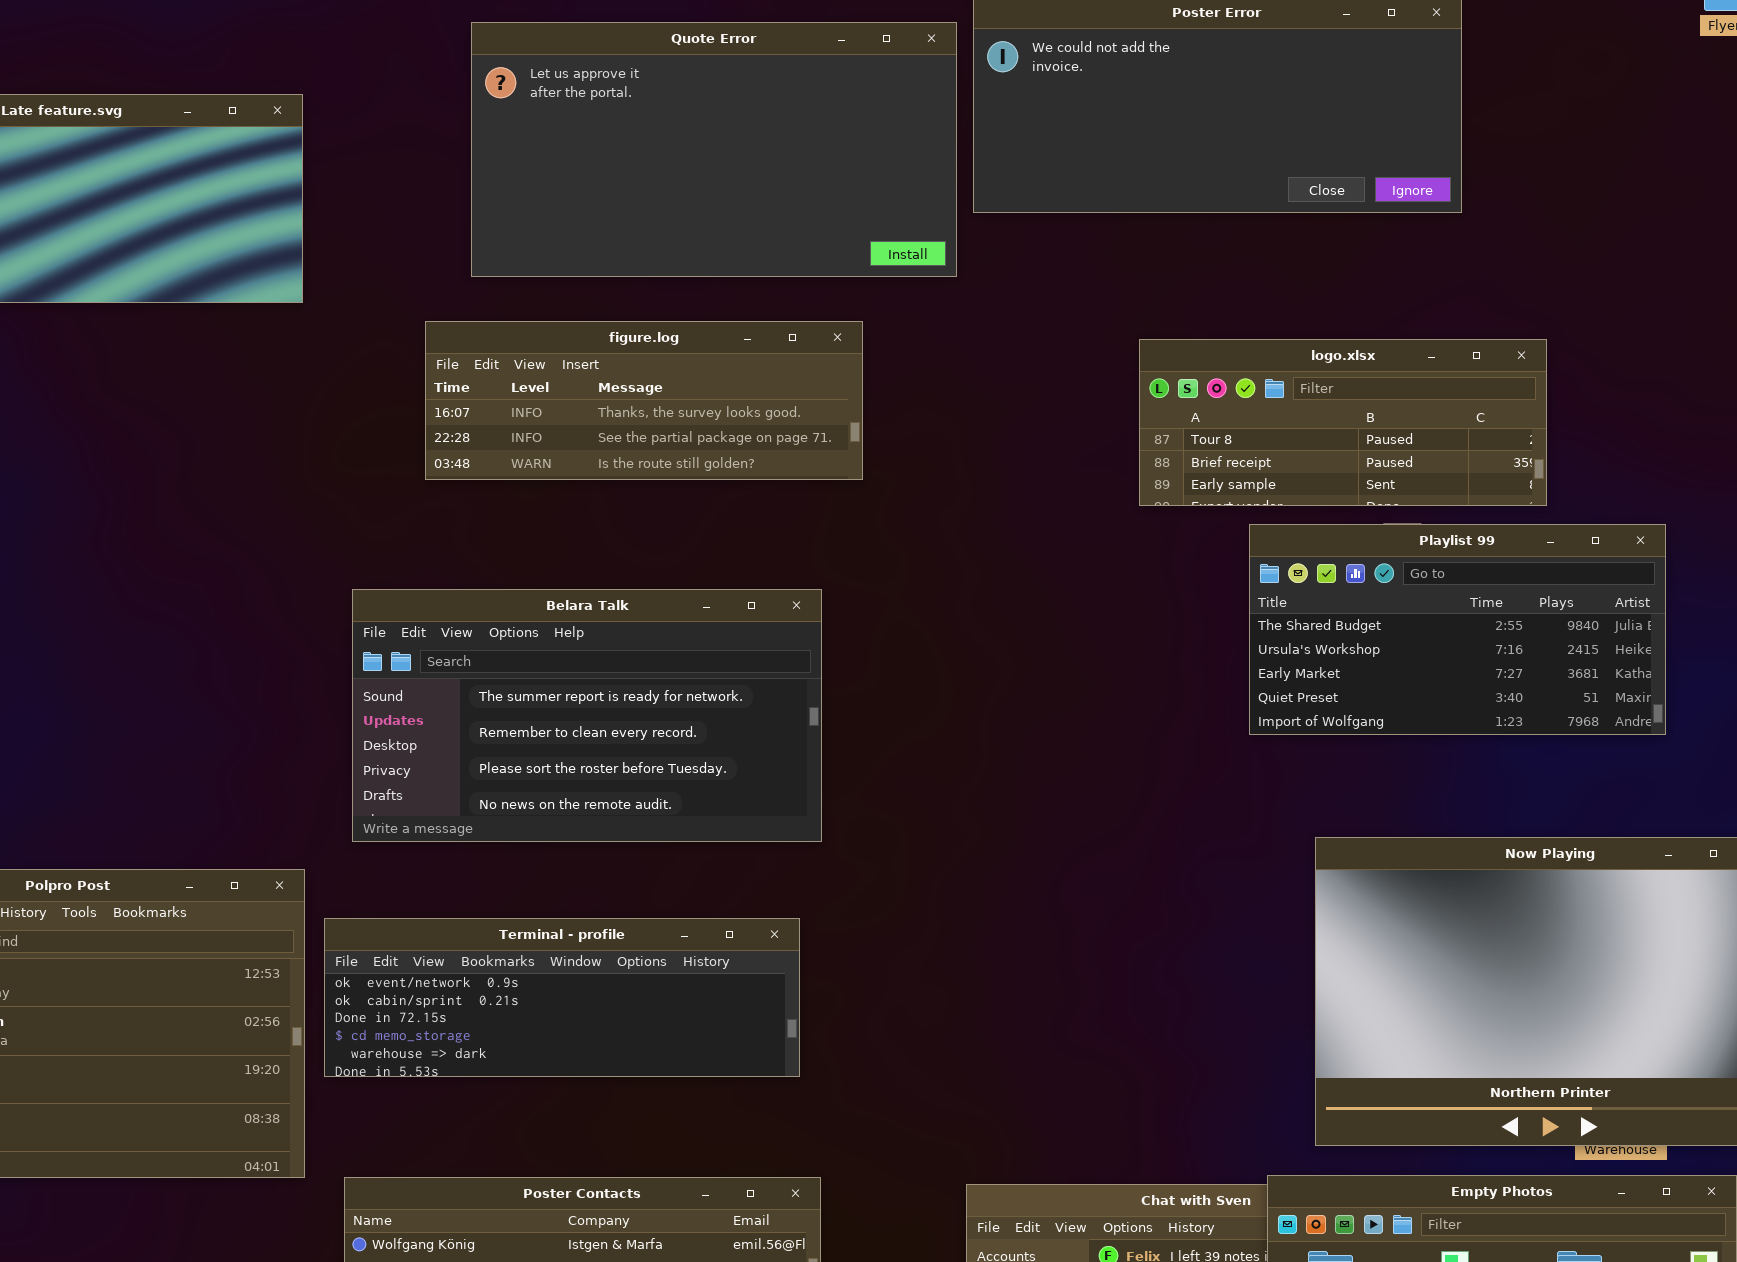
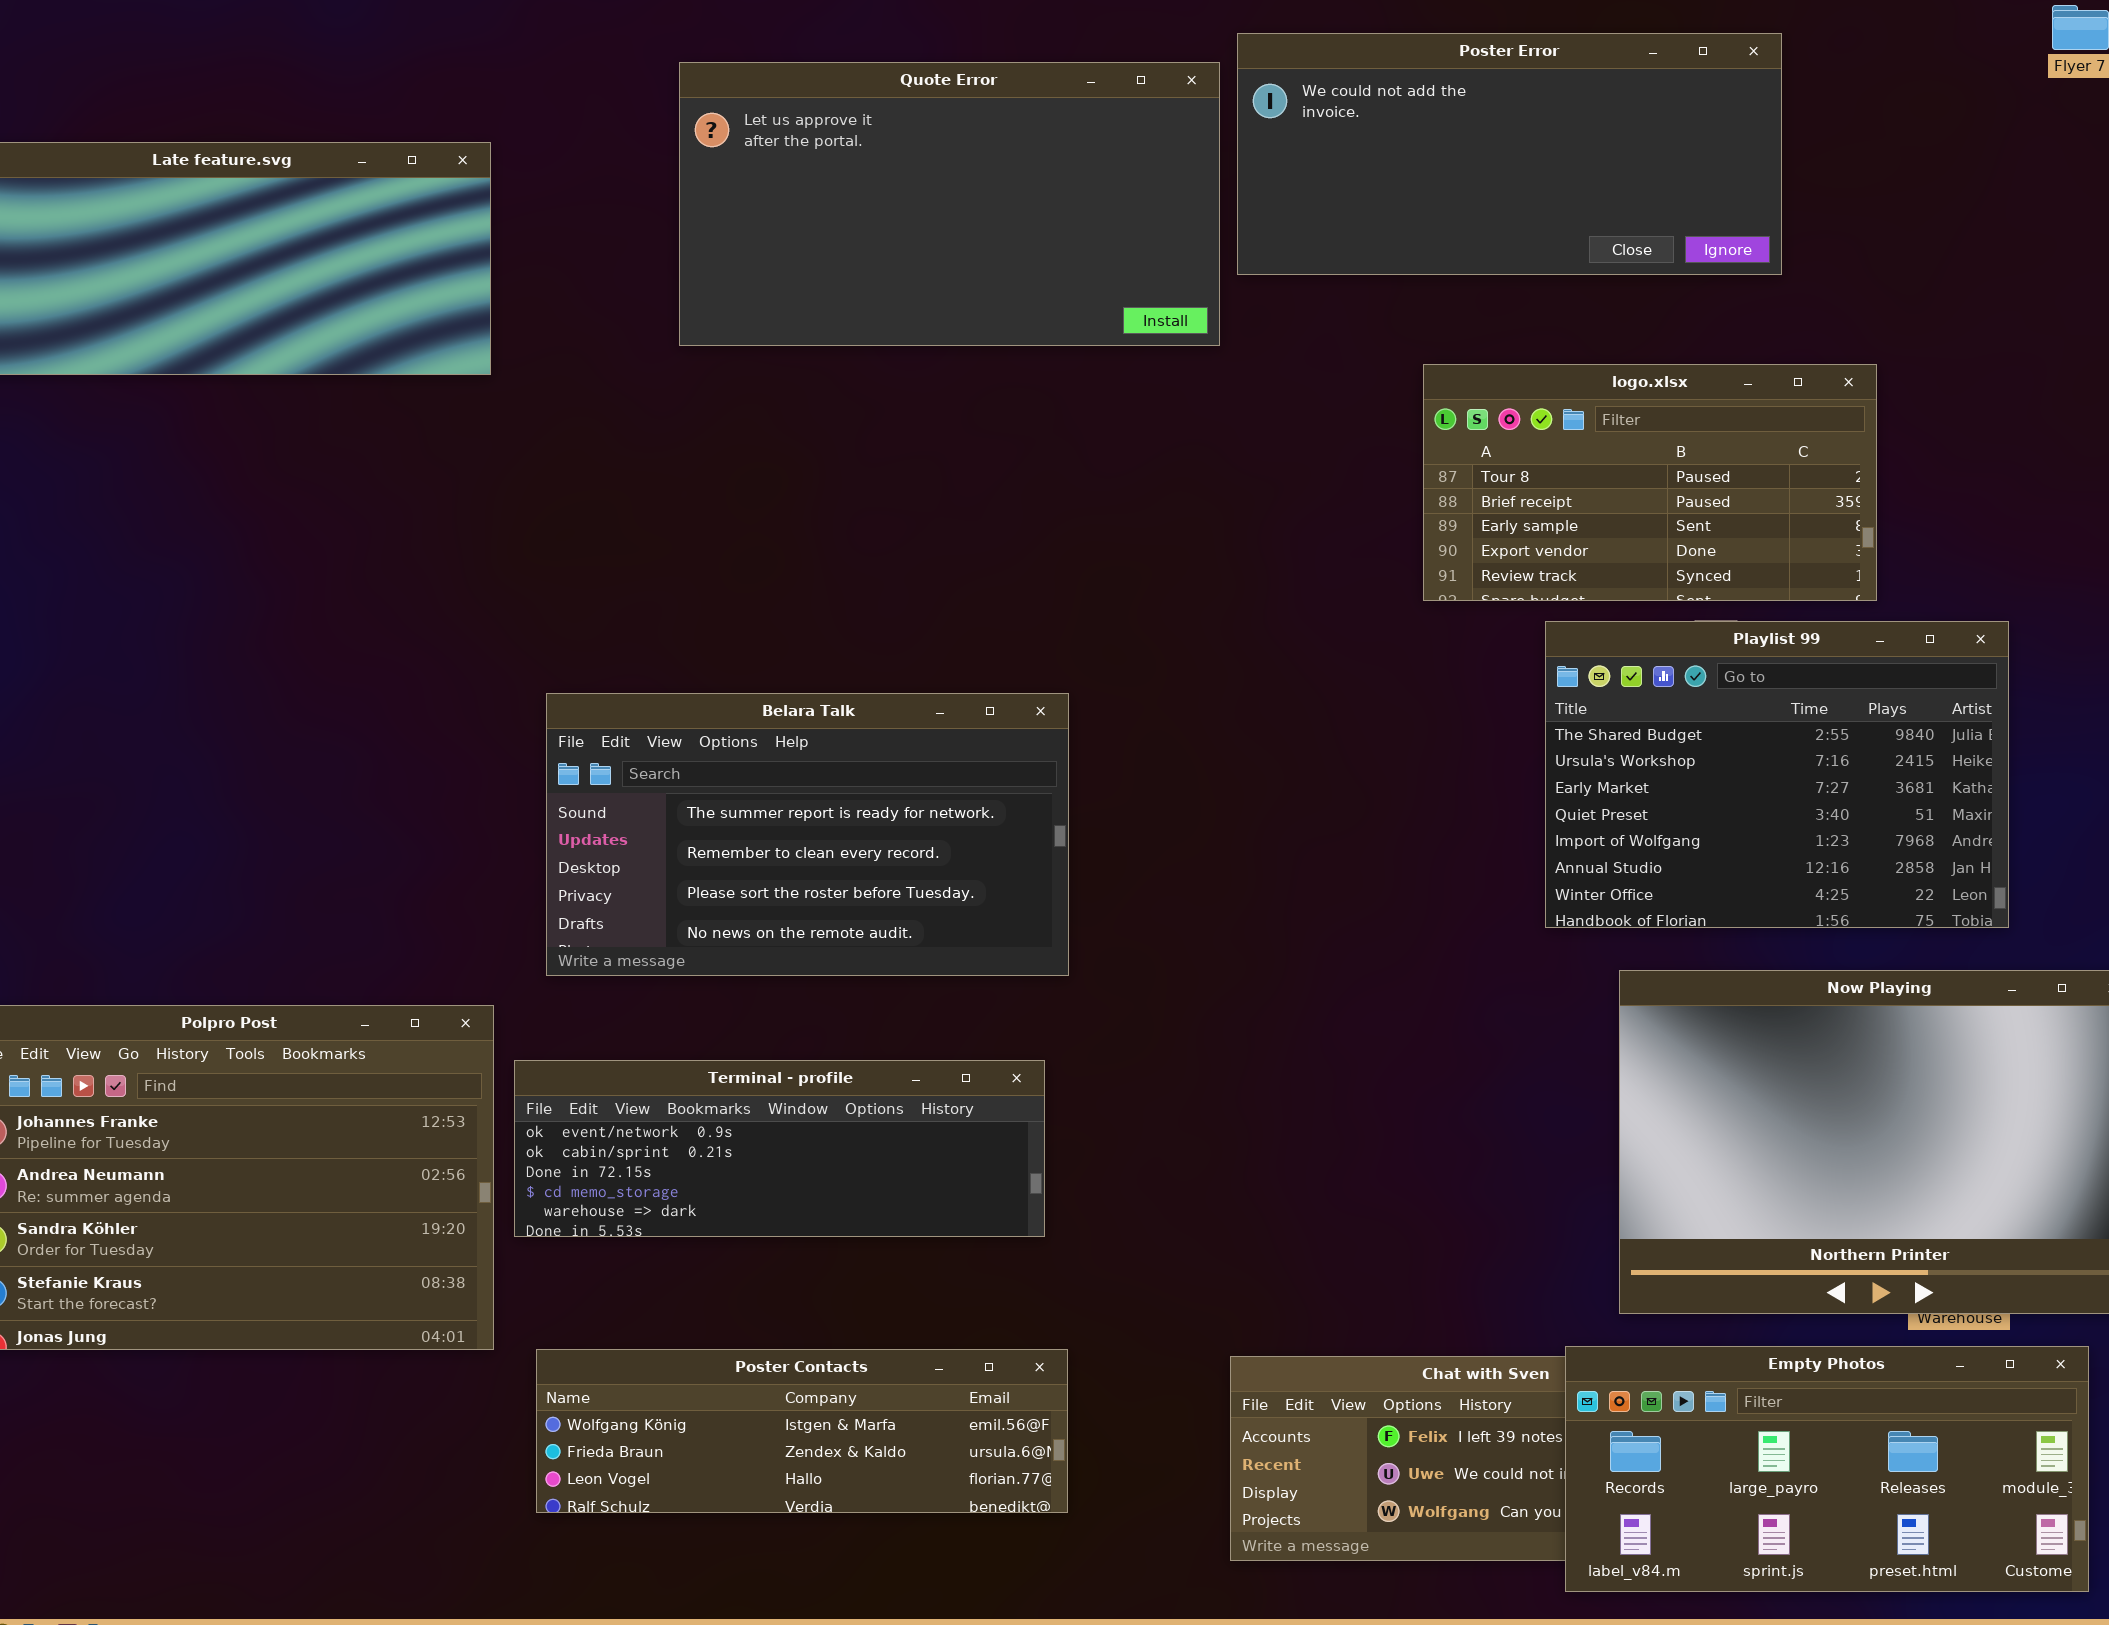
figure.log: [425,321,863,480] -> none, closed
logo.xlsx: [1139,339,1547,506] -> [1423,364,1877,601], resized
Playlist 99: [1249,524,1666,735] -> [1545,621,2009,928], resized

